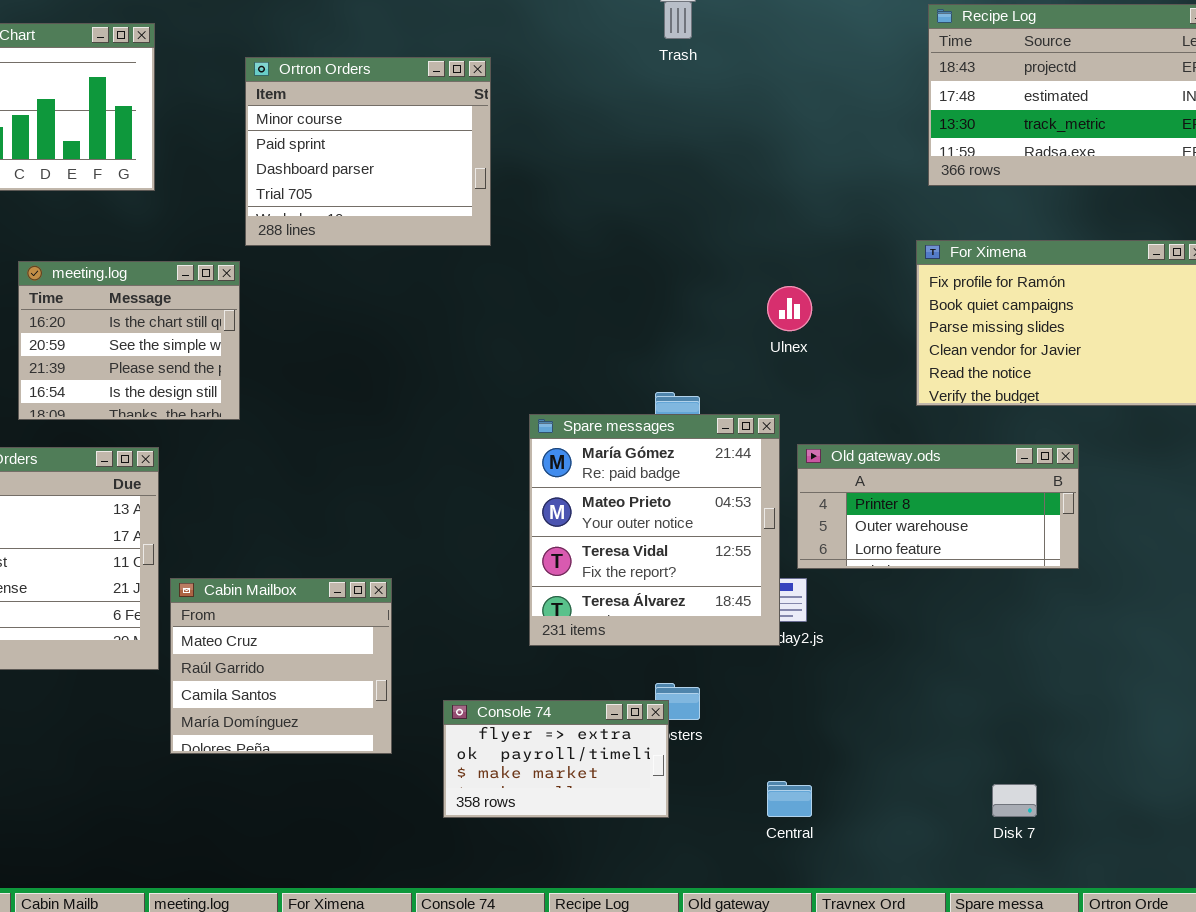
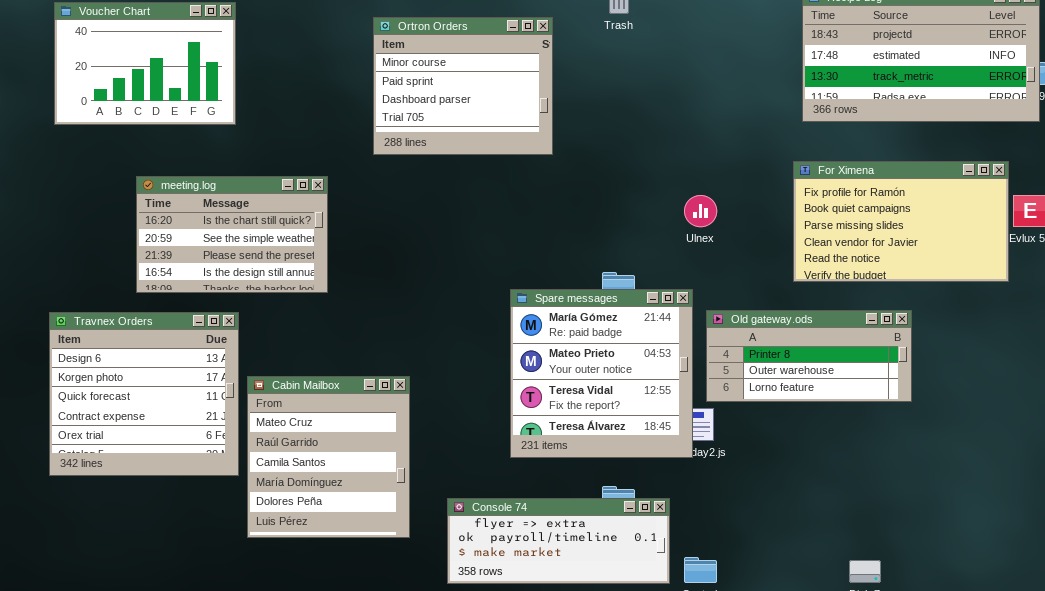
Ortron Orders: [245,57,491,246] -> [373,17,553,155], moved
meeting.log: [18,261,240,420] -> [136,176,328,293], resized
Cabin Mailbox: [170,578,392,754] -> [247,376,410,538], resized
Console 74: [443,700,669,818] -> [447,498,670,584], resized

